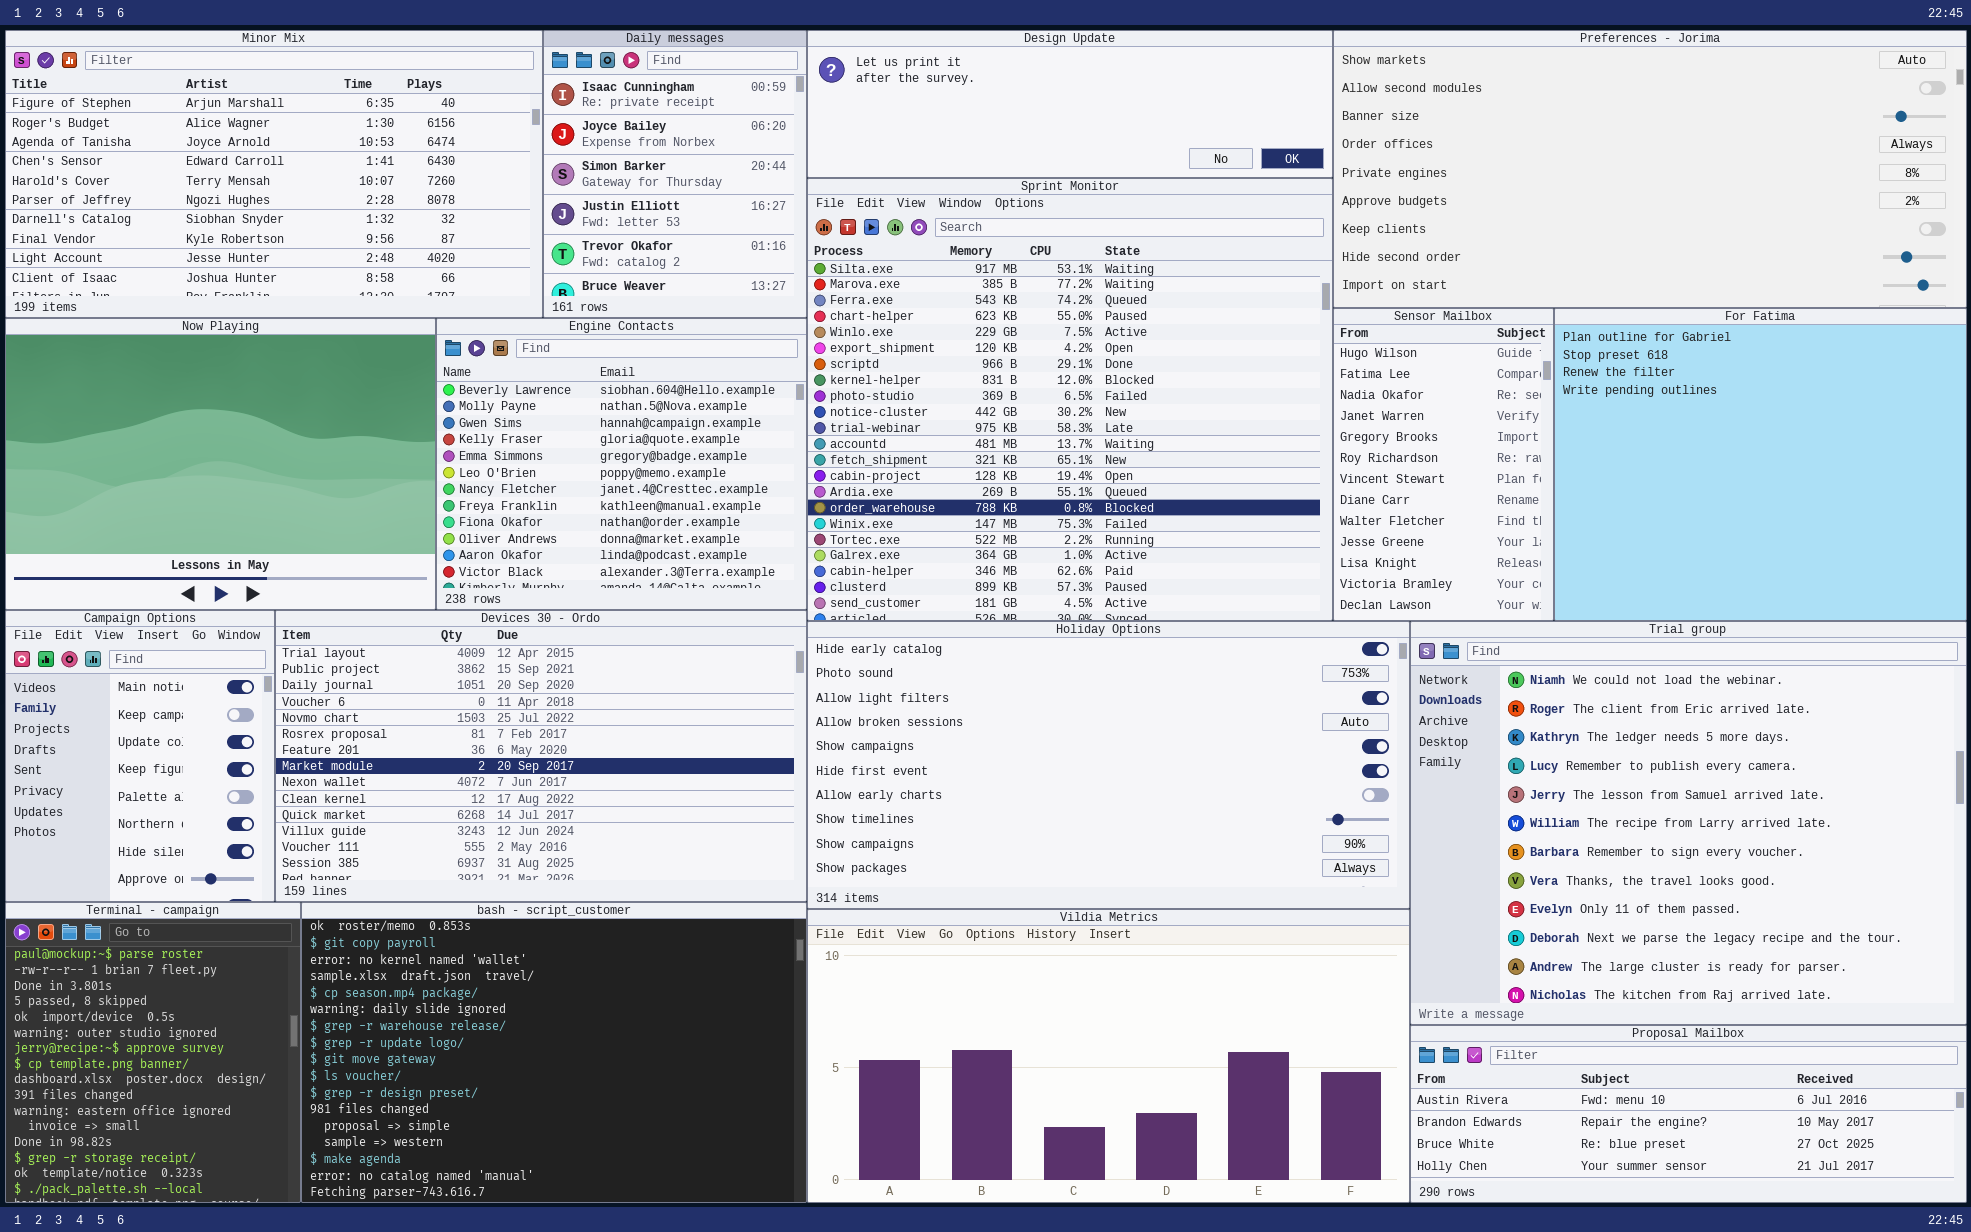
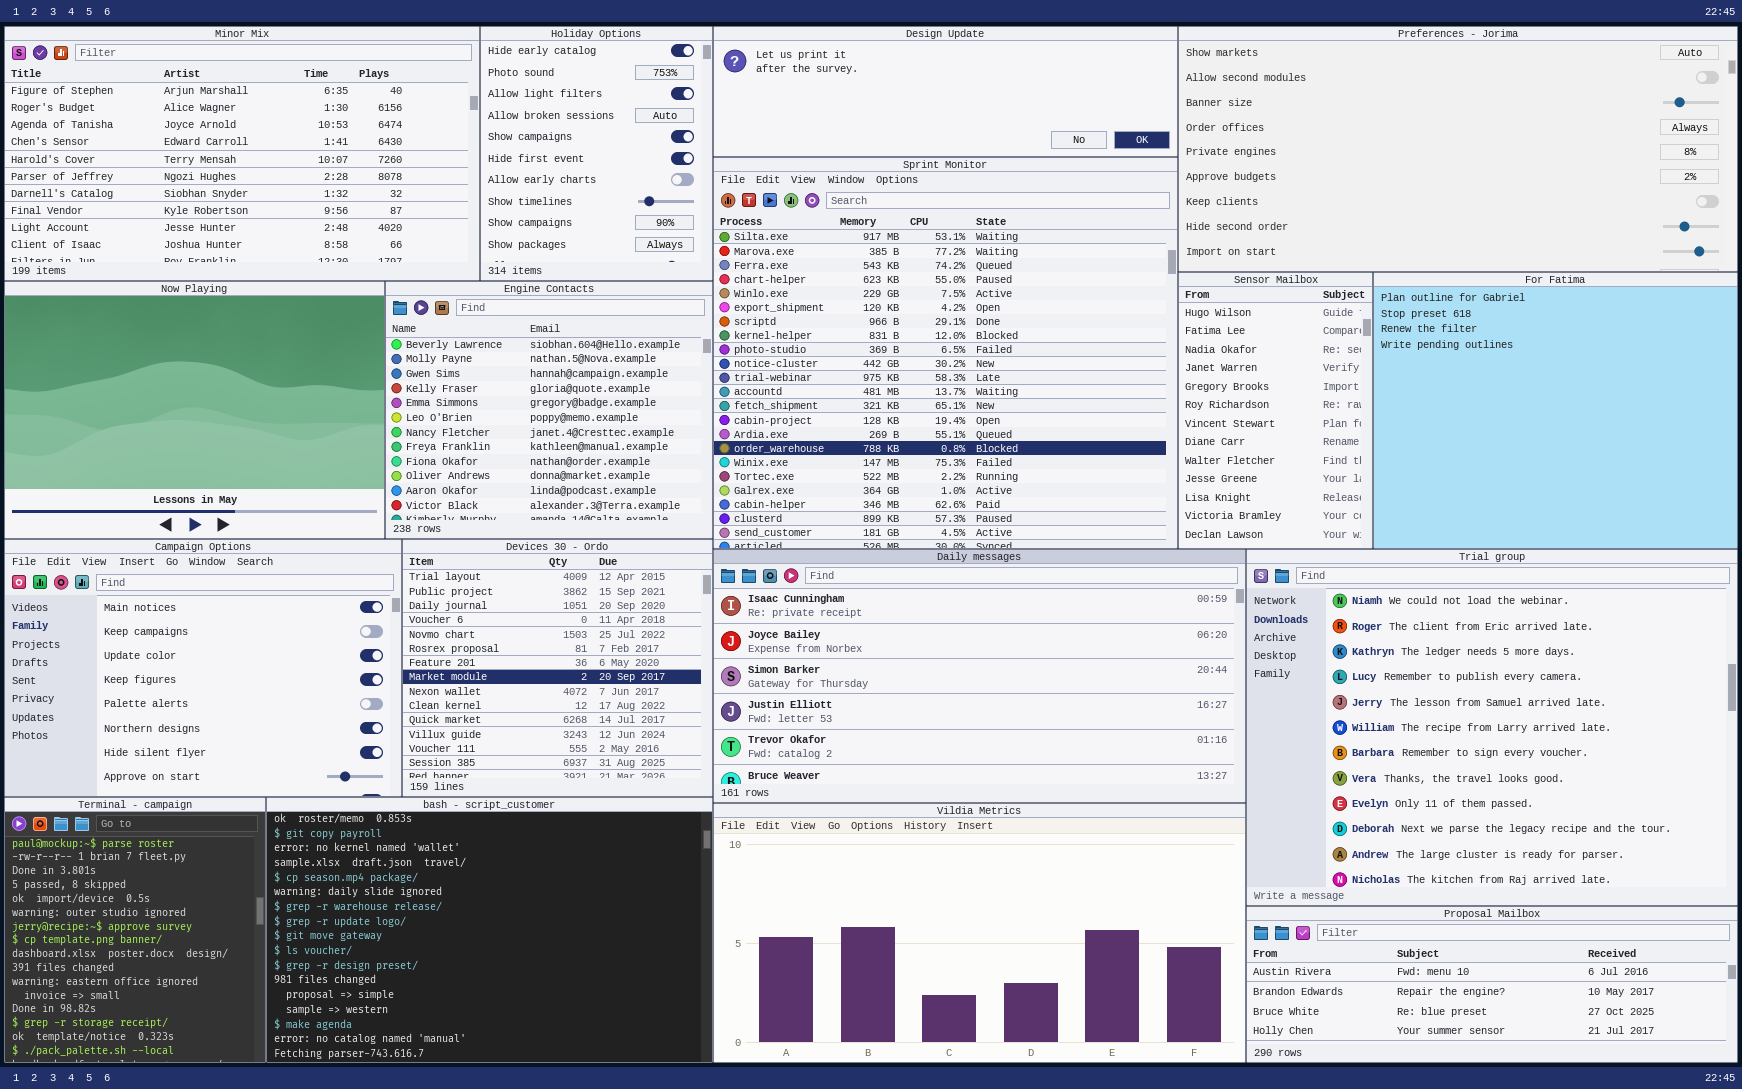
Daily messages: [543,30,807,318] -> [713,549,1246,803], moved, resized
Campaign Options: [5,610,275,902] -> [4,539,402,797], resized
Devices 30 - Ordo: [275,610,807,902] -> [402,539,713,797], resized
Holiday Options: [807,621,1410,909] -> [480,26,713,281], moved, resized

